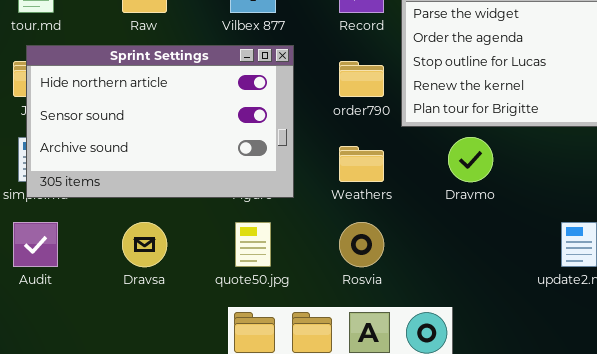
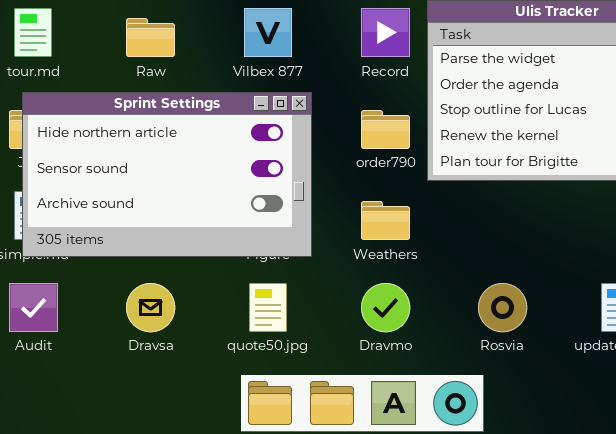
Dravmo: [448,137,493,182] -> [361,283,410,332], moved
Rosvia: [339,222,384,267] -> [478,283,527,332], moved

